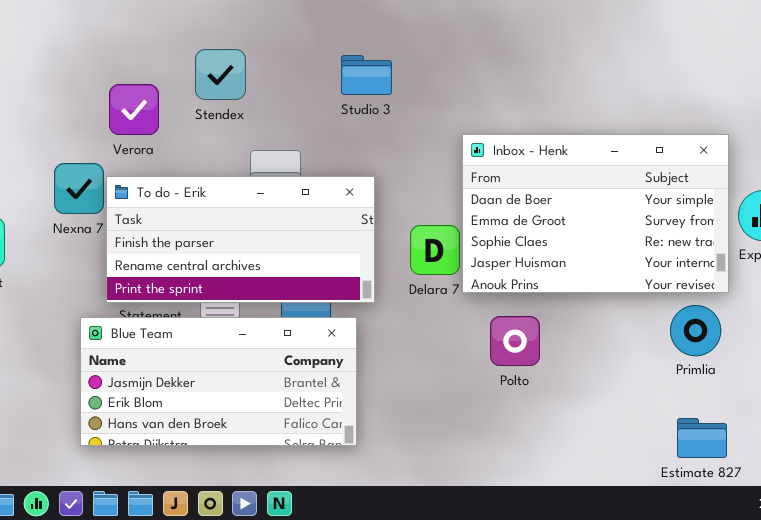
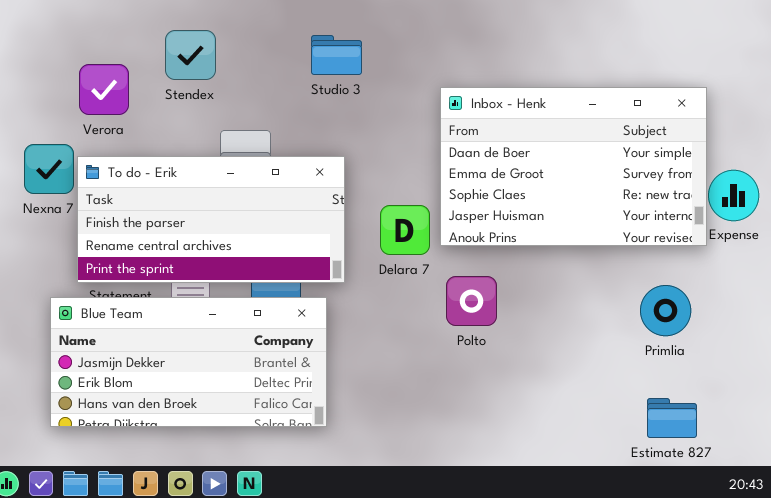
Inbox - Henk: [462,134,729,293] -> [440,87,707,246], moved
Polto: [490,316,540,366] -> [446,276,497,326], moved

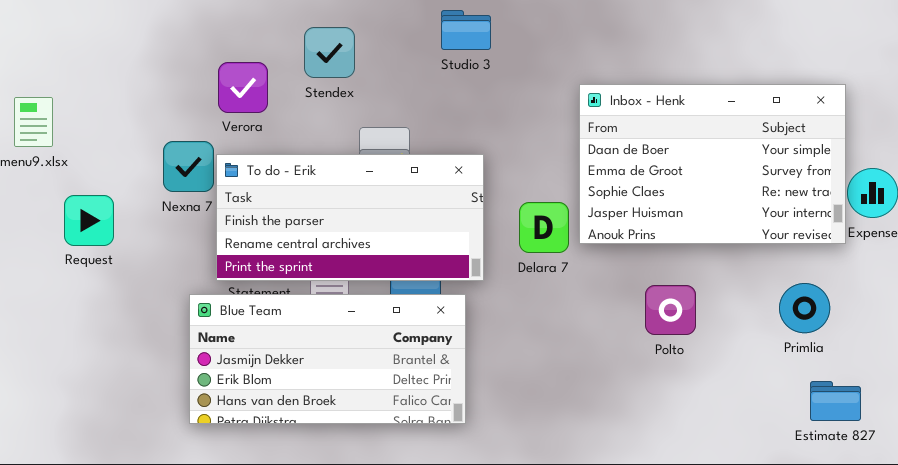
Studio 3: [311,35,362,75] -> [441,10,491,50], moved
Polto: [446,276,497,326] -> [645,285,696,335], moved
Estimate 827: [647,398,697,438] -> [810,381,861,421], moved

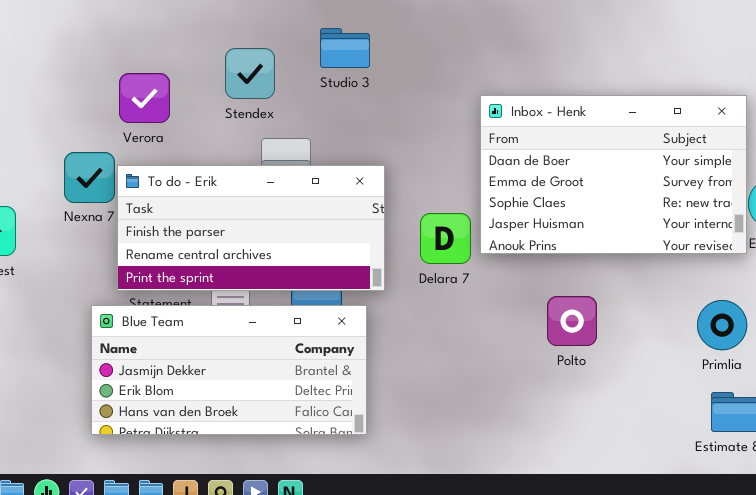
Studio 3: [441,10,491,50] -> [320,28,370,68], moved
Stendex: [304,27,355,78] -> [225,48,275,99], moved
Primlia: [779,283,830,333] -> [697,300,747,350], moved

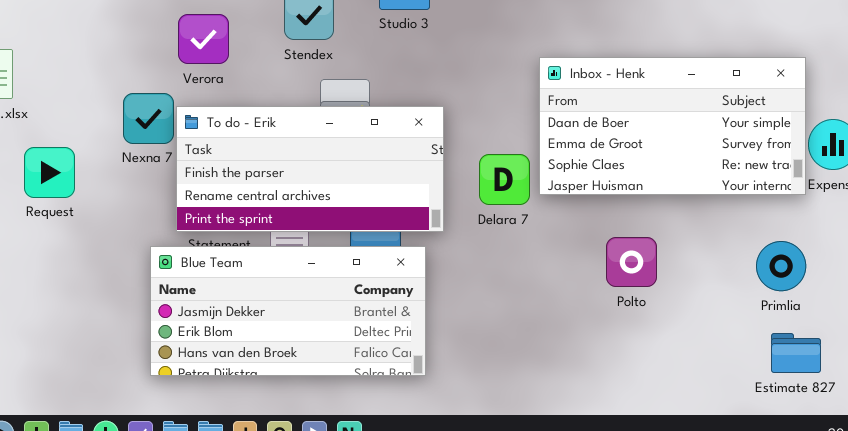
Inbox - Henk: [480,95,747,254] -> [539,57,806,195], resized

